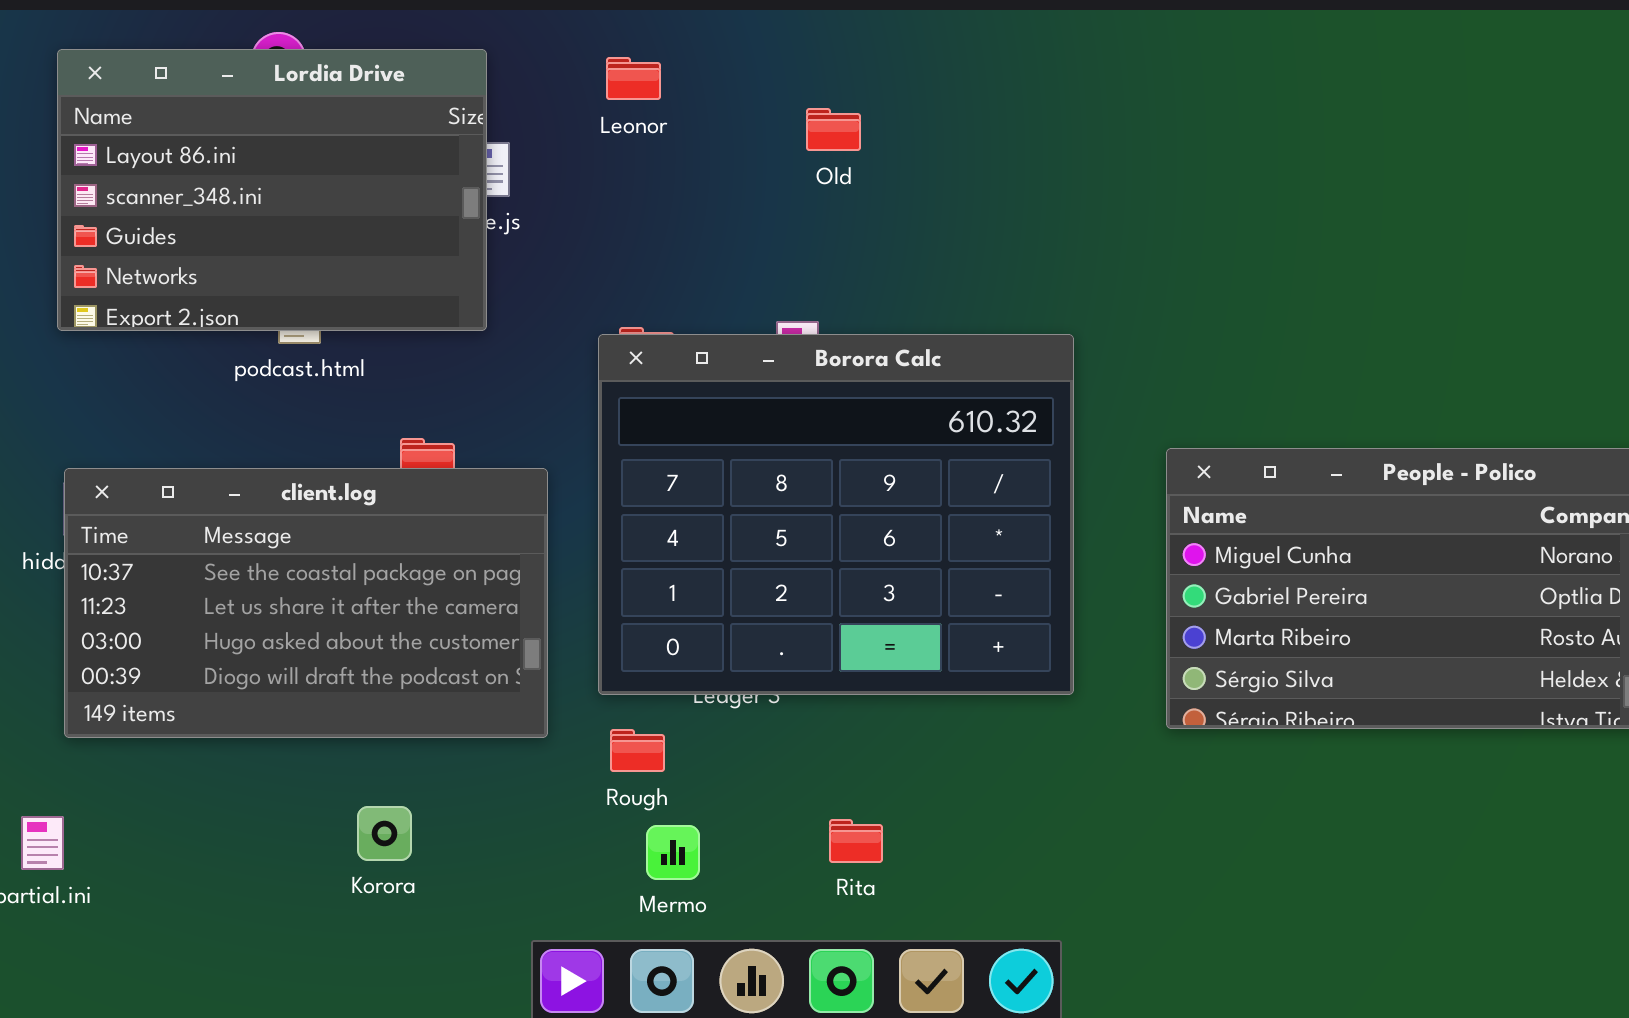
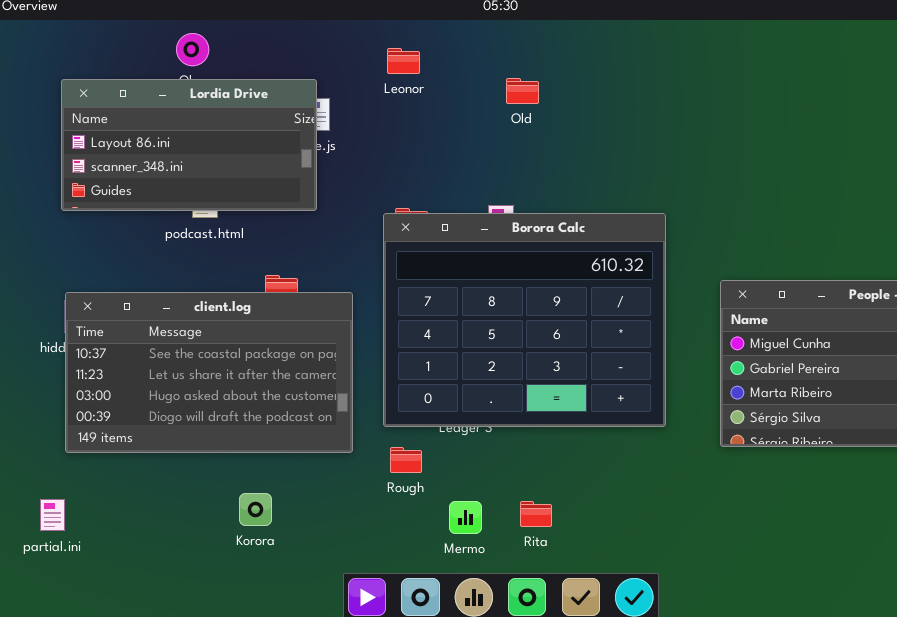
Lordia Drive: [57,49,487,331] -> [61,79,317,211], resized
Mermo: [646,825,700,880] -> [449,501,482,534], moved

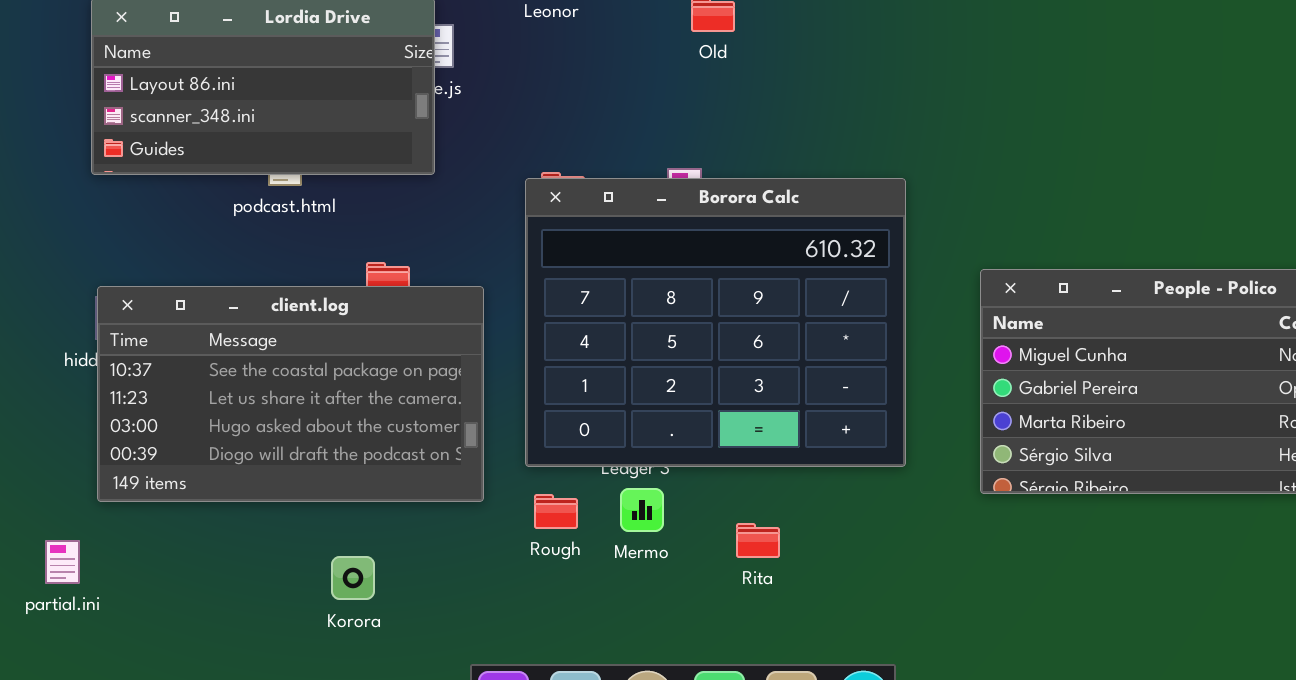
partial.ini: [40,499,65,531] -> [45,540,80,584], moved
Mermo: [449,501,482,534] -> [620,488,664,532], moved
Rita: [520,501,552,527] -> [736,523,780,558], moved

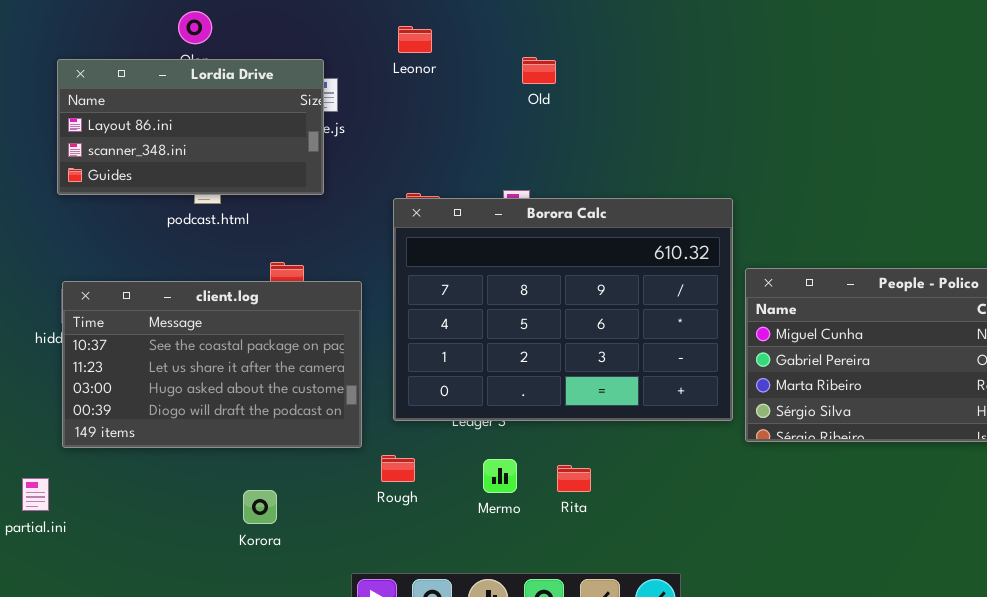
Borora Calc: [525,178,906,467] -> [393,198,733,421], resized
Mermo: [620,488,664,532] -> [483,459,517,493], moved
Rough: [534,494,578,529] -> [381,455,415,482], moved

